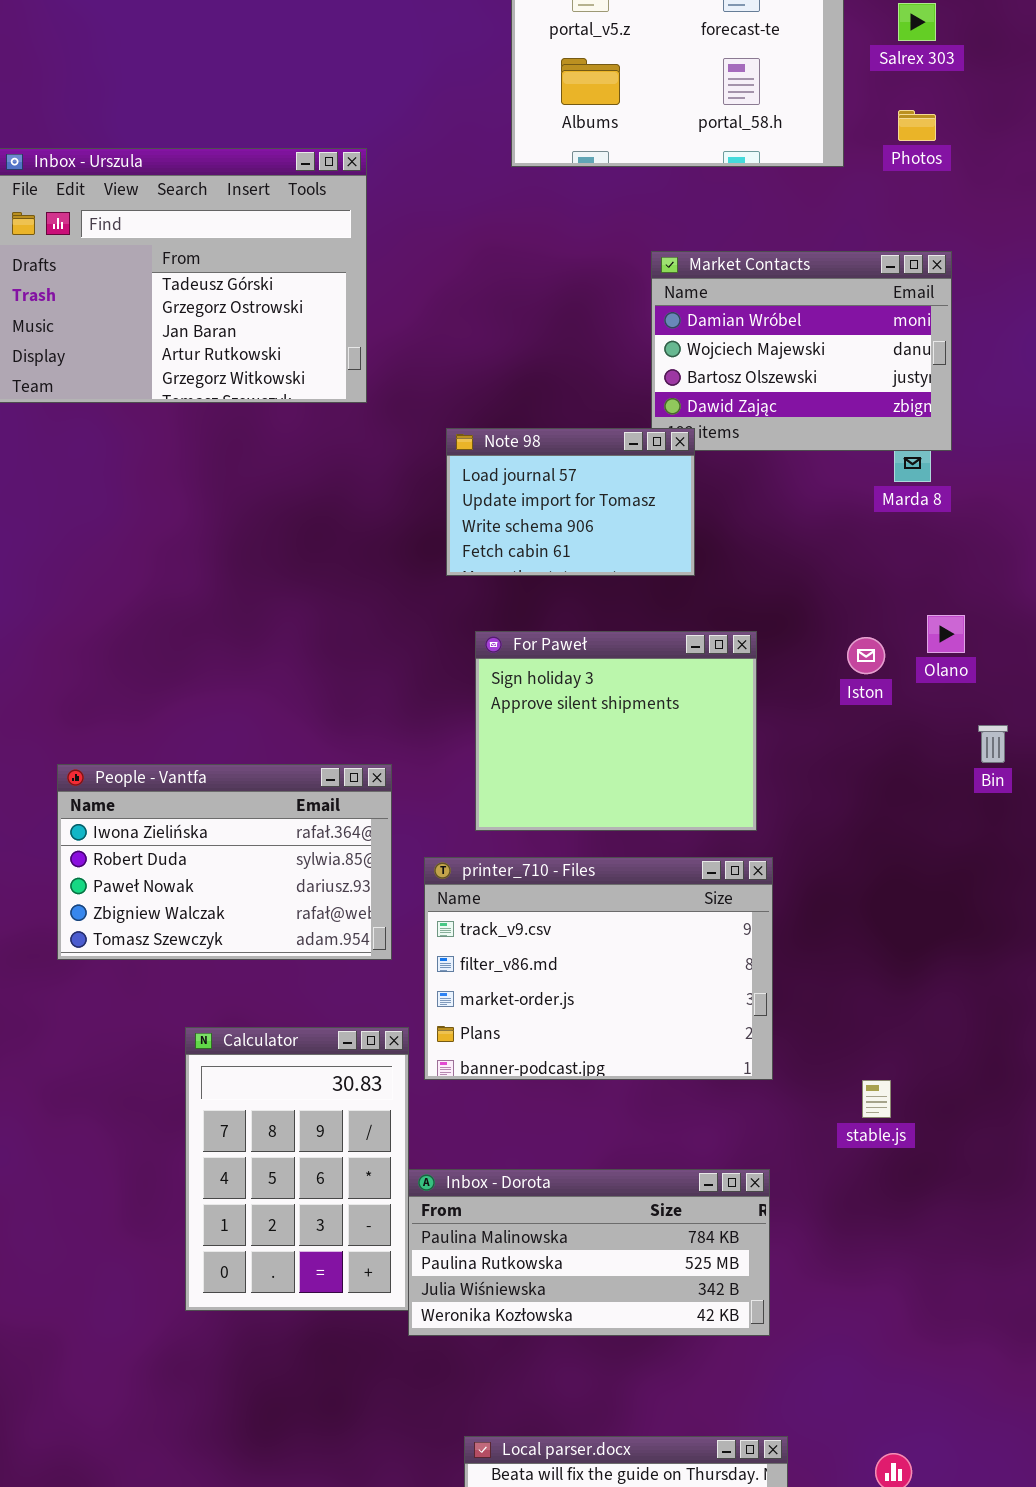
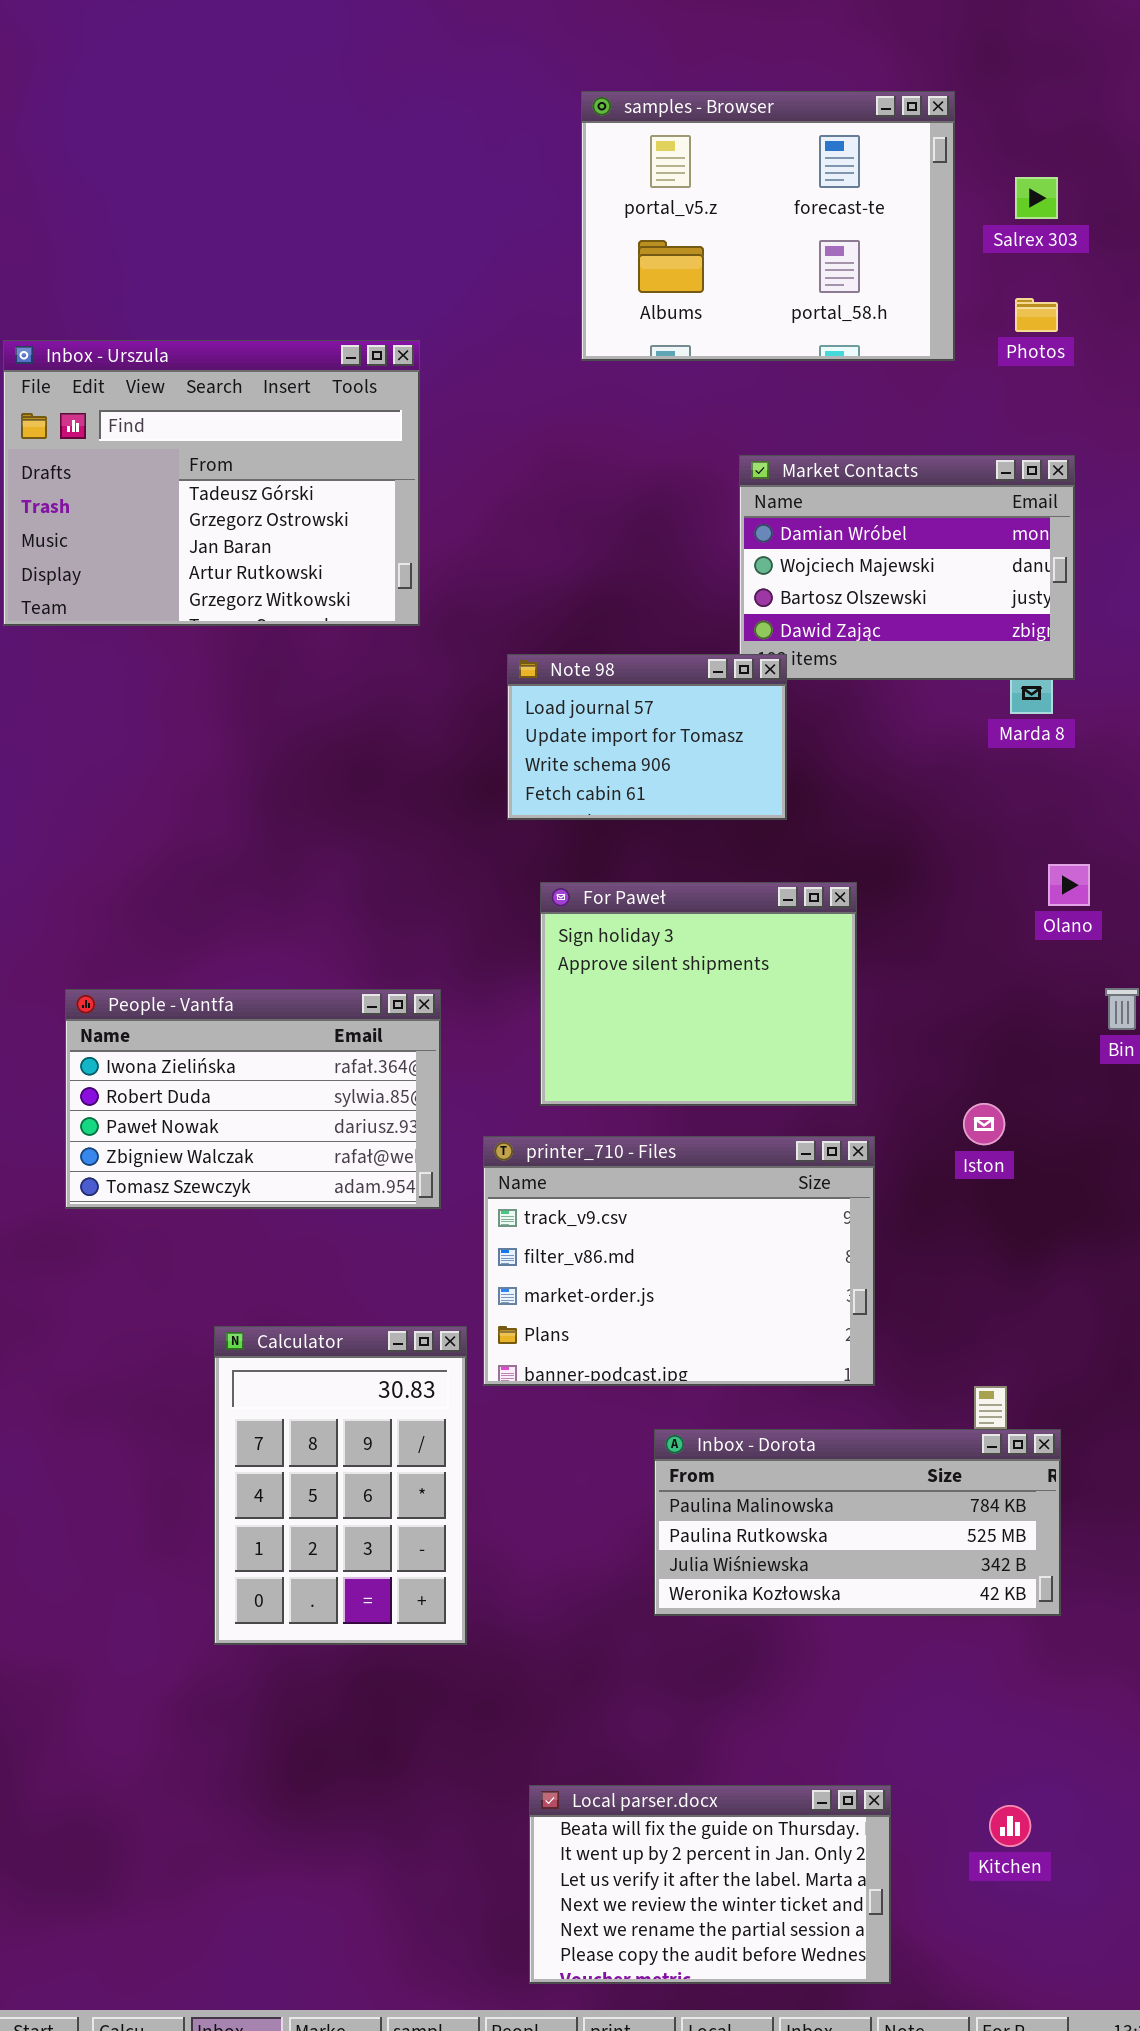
Iston: [847,637,885,674] -> [963,1103,1005,1145], moved
People - Vantfa: [57,764,392,960] -> [65,989,441,1209], moved
Inbox - Dorota: [408,1169,770,1336] -> [654,1429,1061,1616], moved

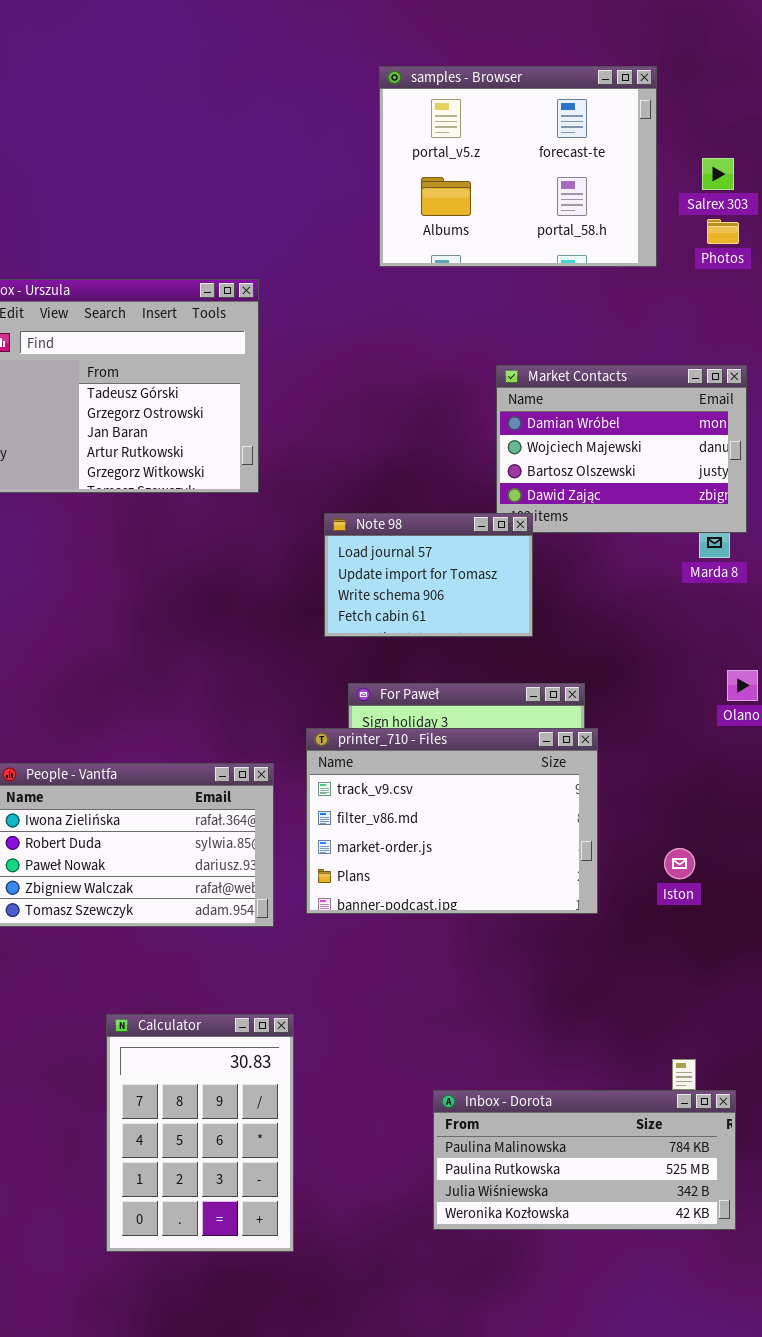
samples - Browser: [581,91,955,361] -> [379,66,657,267], moved
Photos: [1015,298,1058,332] -> [707,219,739,244], moved
printer_710 - Files: [483,1136,875,1386] -> [306,728,598,914], moved

